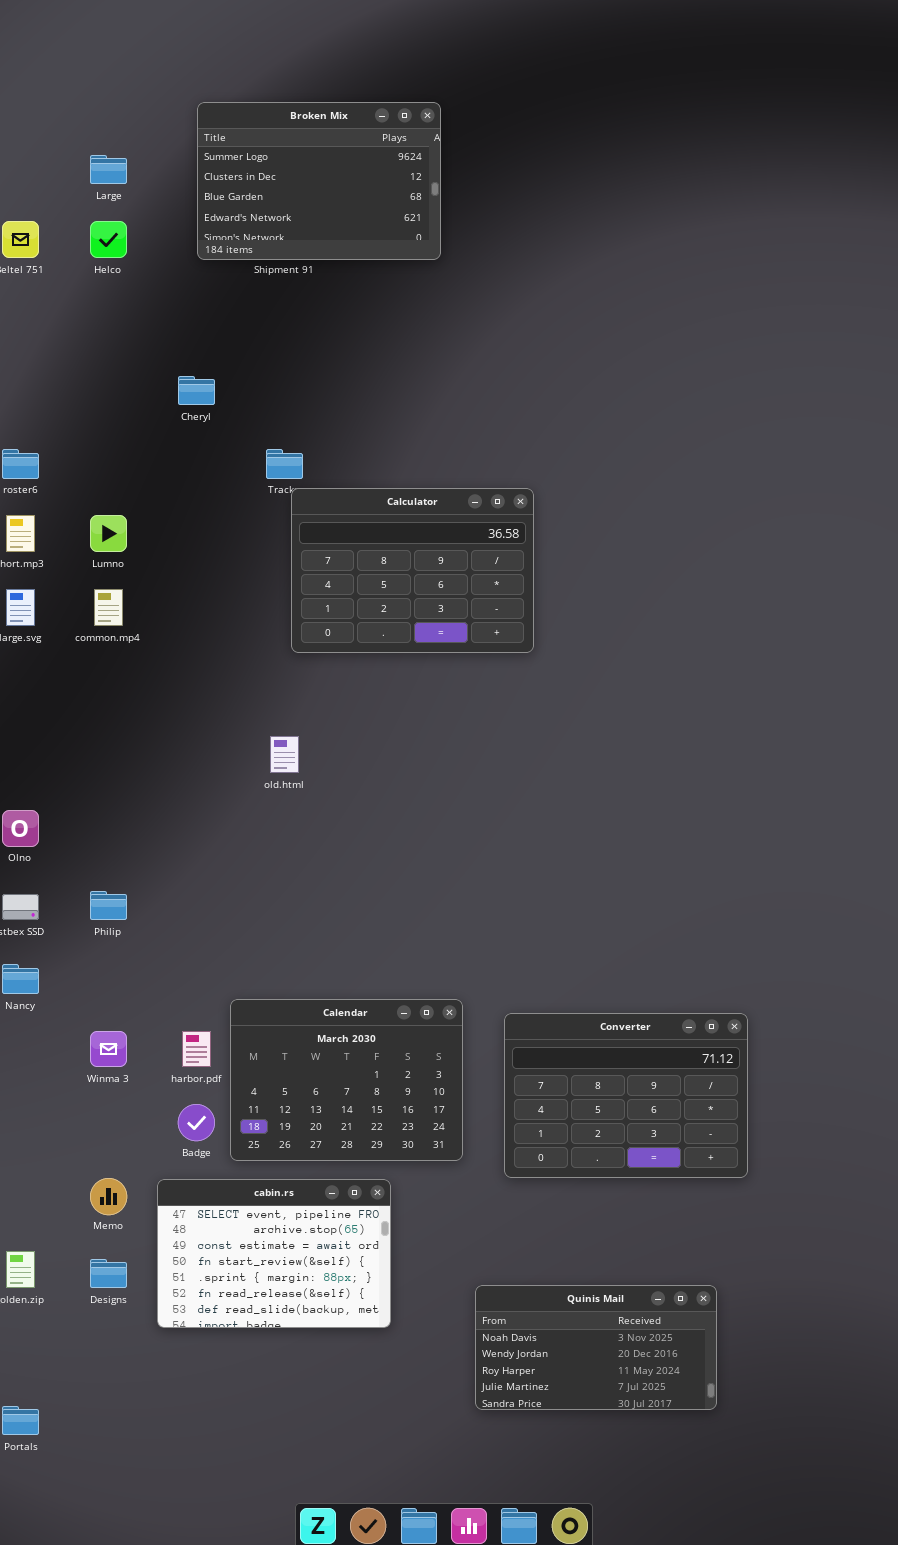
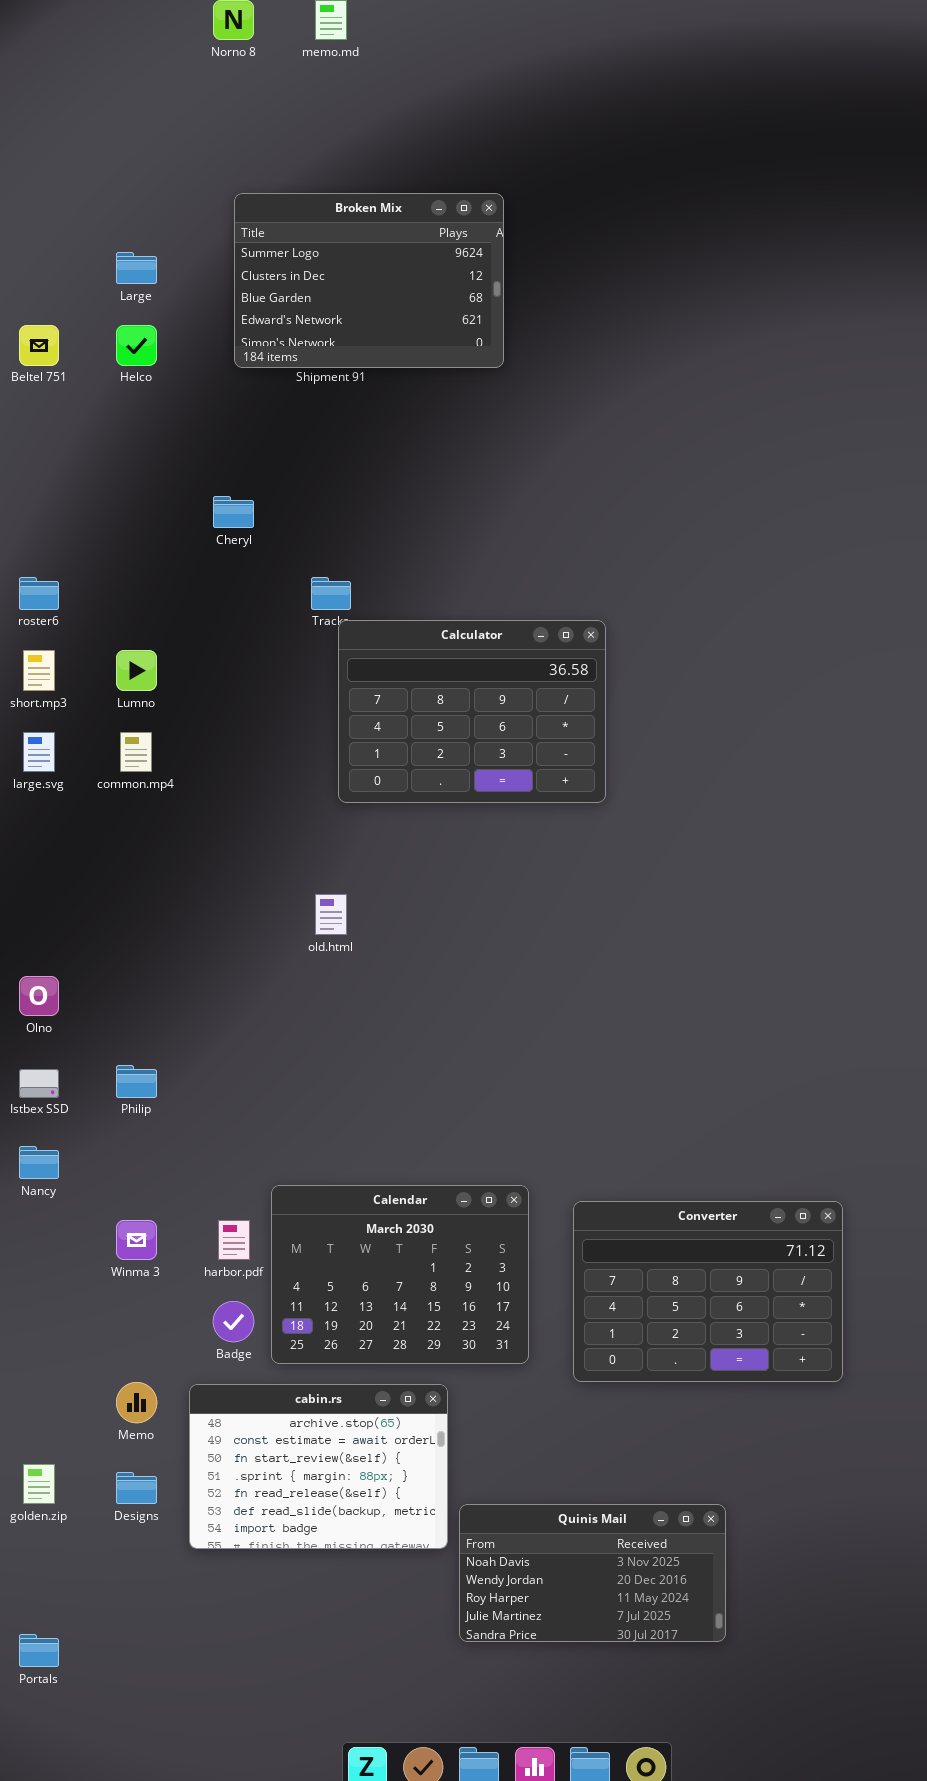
cabin.rs: [157,1179,391,1328] -> [189,1384,448,1549], scrolled down 1 row
Quinis Mail: [475,1285,717,1410] -> [459,1504,726,1642], moved

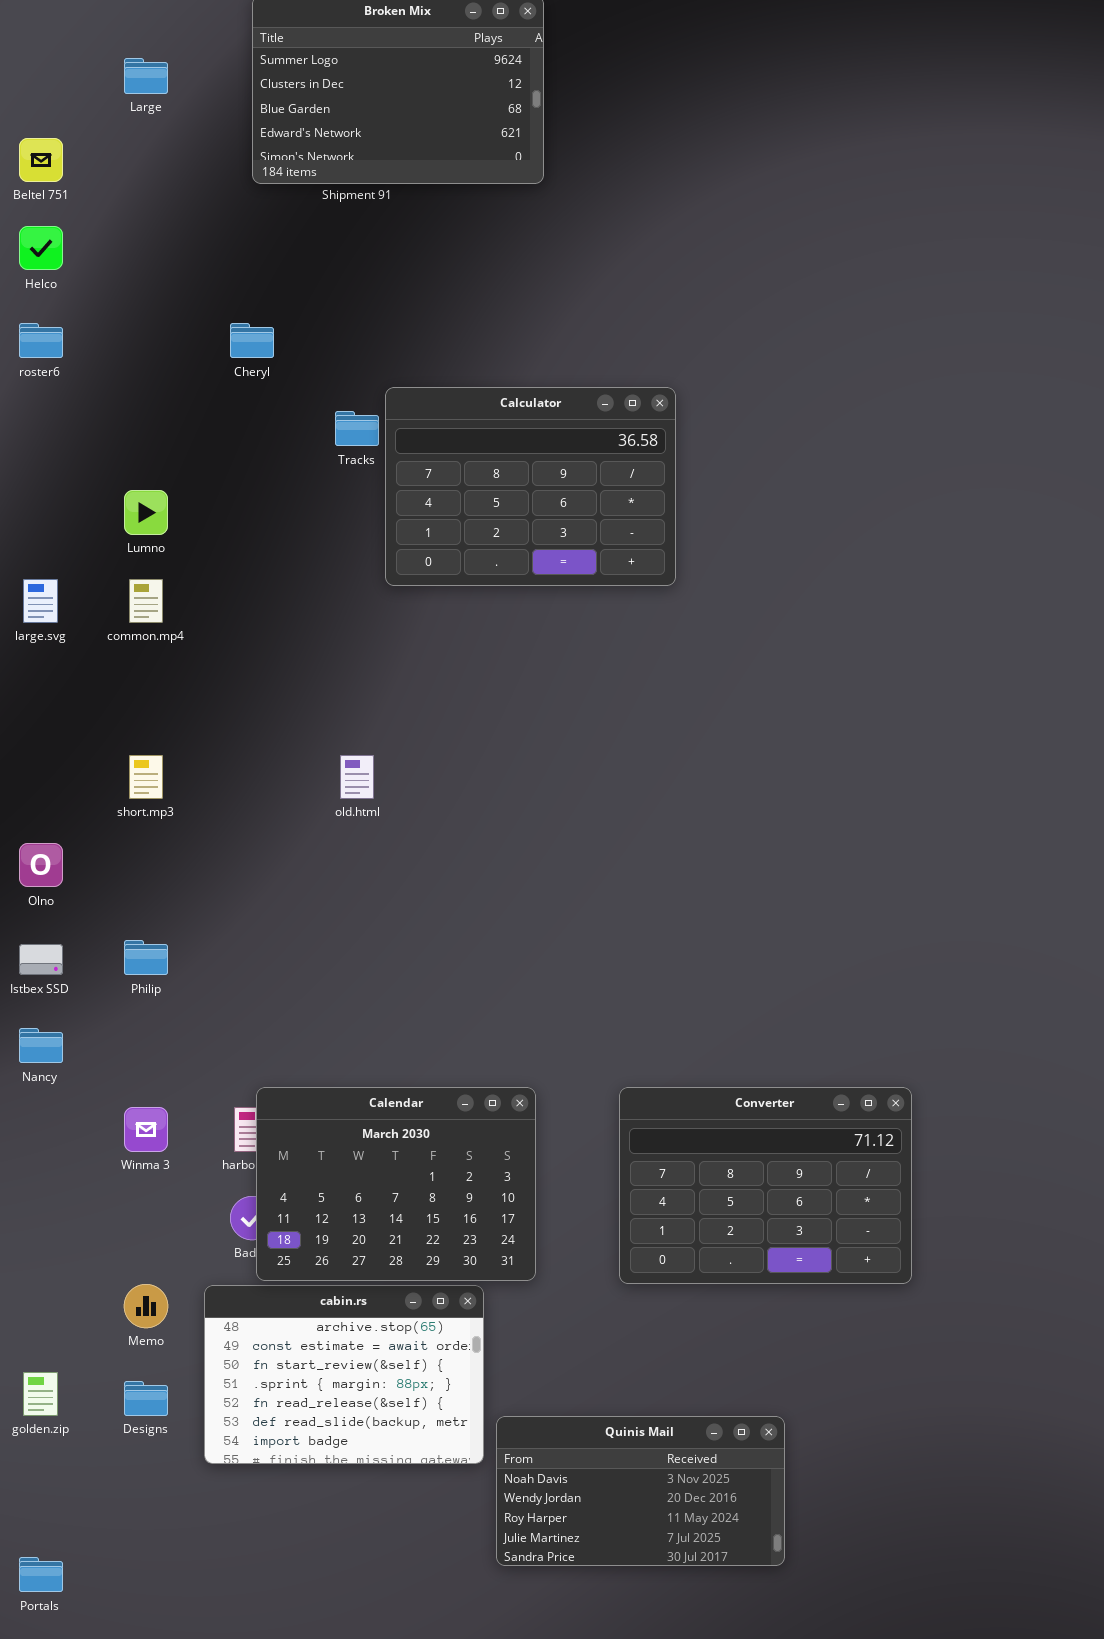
Helco: [116,325,157,366] -> [19,226,63,270], moved
roster6: [19,577,59,610] -> [19,323,63,358], moved
Calculator: [338,620,606,803] -> [385,387,676,586], moved
short.mp3: [23,650,55,691] -> [129,755,163,799], moved
Calendar: [271,1185,529,1364] -> [256,1087,536,1281], moved

